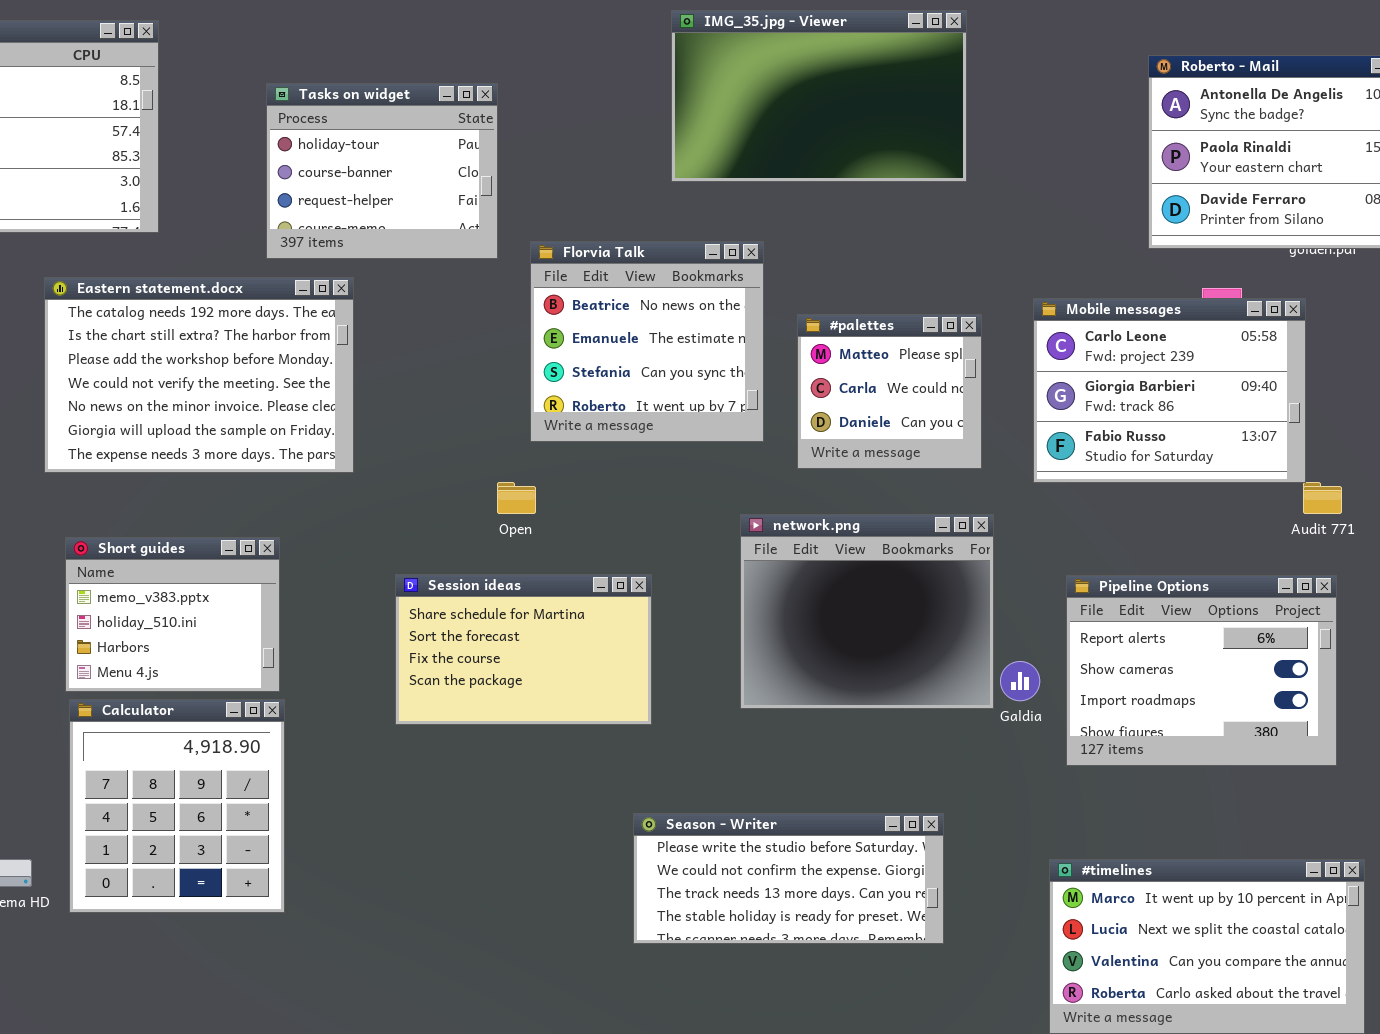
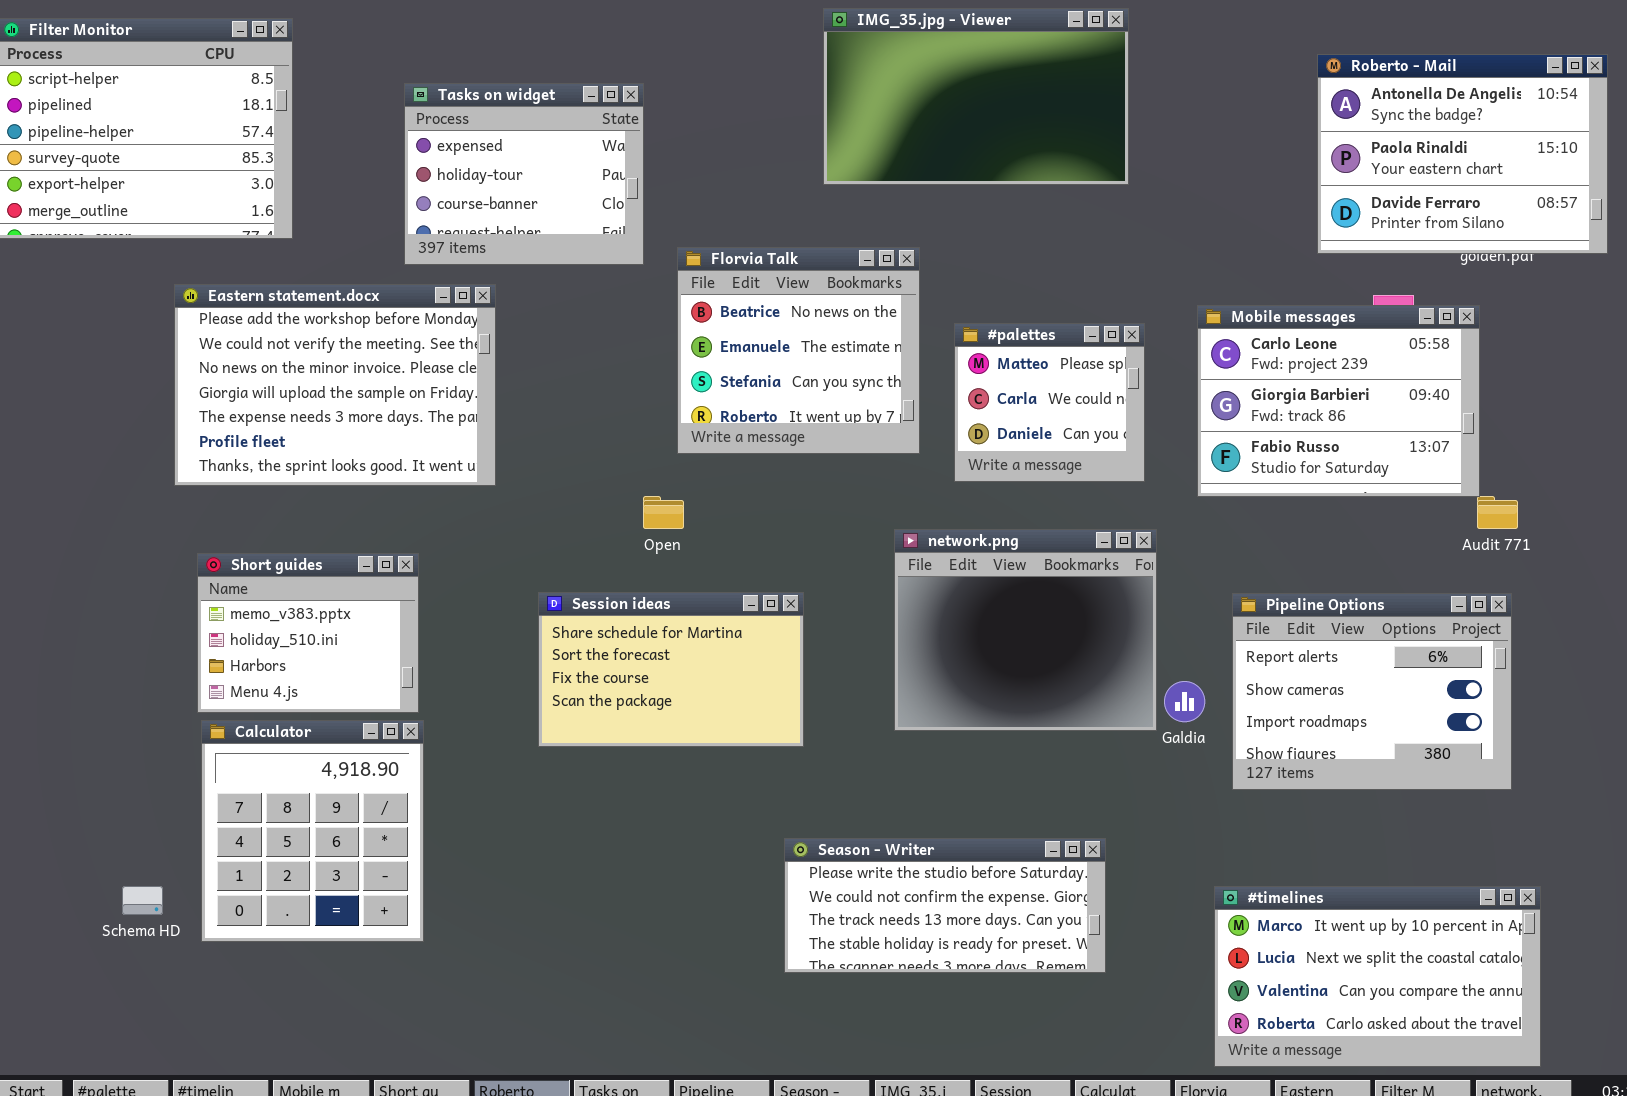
Tasks on widget: [266,83,498,259] -> [404,83,644,265], scrolled up 1 row
Eastern statement.docx: [44,277,354,473] -> [174,284,496,486], scrolled down 2 rows

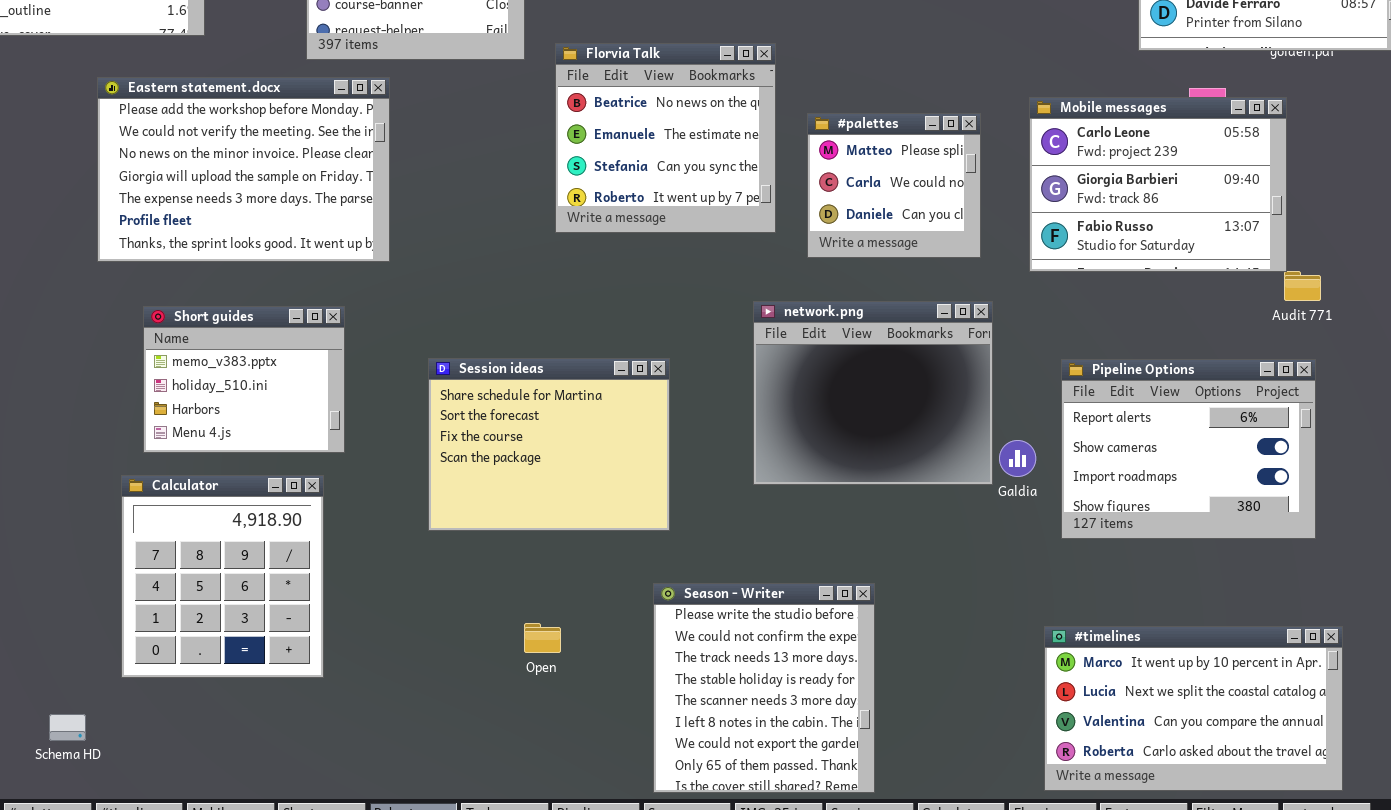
Open: [643,496,684,529] -> [524,623,561,653], moved
Short guides: [197,553,419,713] -> [143,306,345,453], moved
Session ideas: [538,592,804,747] -> [428,358,670,531], resized
Season - Writer: [784,838,1106,973] -> [653,583,875,793], resized
Schema HD: [122,886,163,915] -> [49,714,86,741], moved

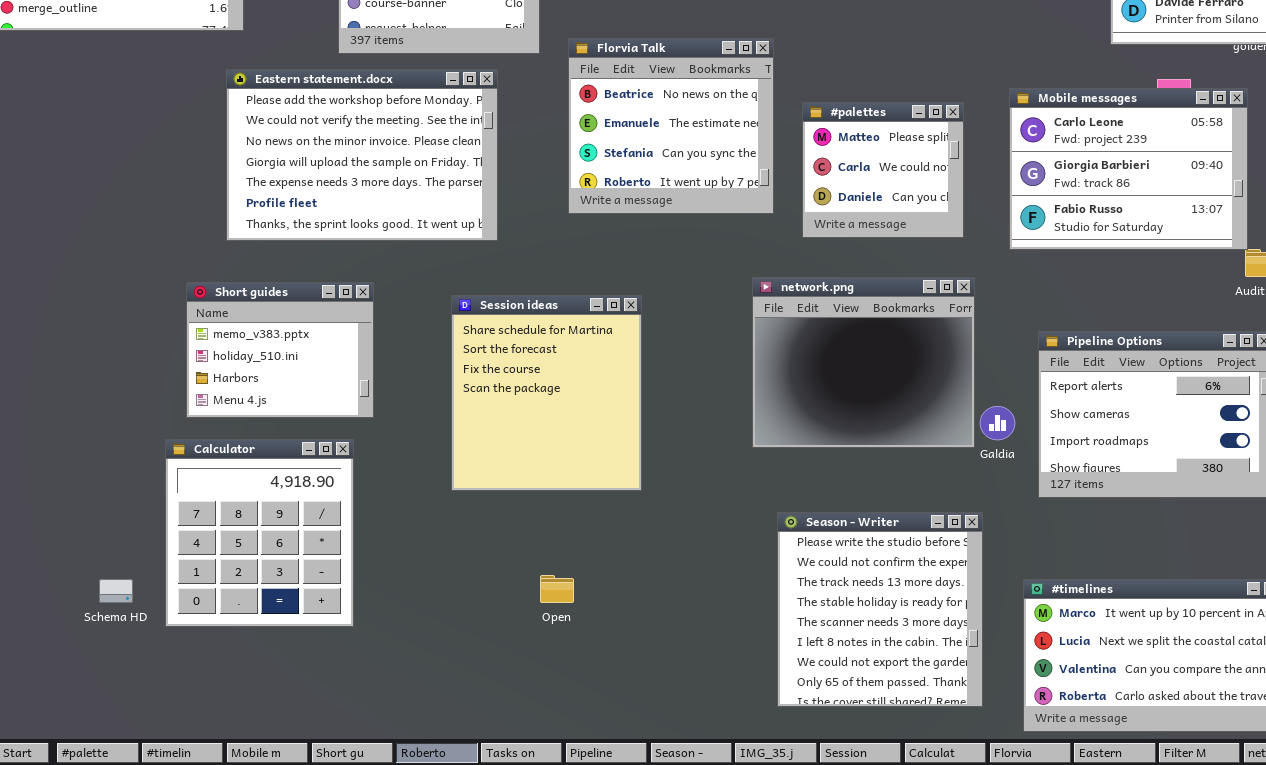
Eastern statement.docx: [97,77,390,262] -> [226,69,498,241], moved
Session ideas: [428,358,670,531] -> [451,295,642,491], resized
Season - Writer: [653,583,875,793] -> [777,512,983,707], moved
Schema HD: [49,714,86,741] -> [99,579,133,603], moved

